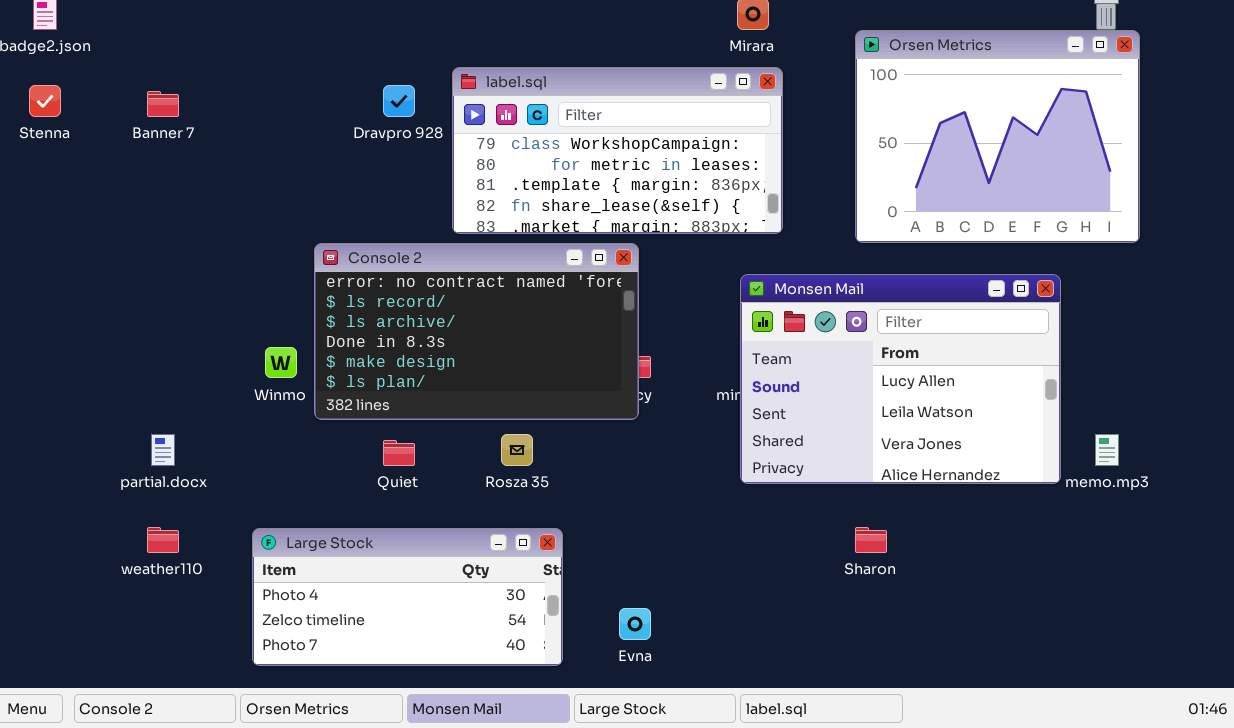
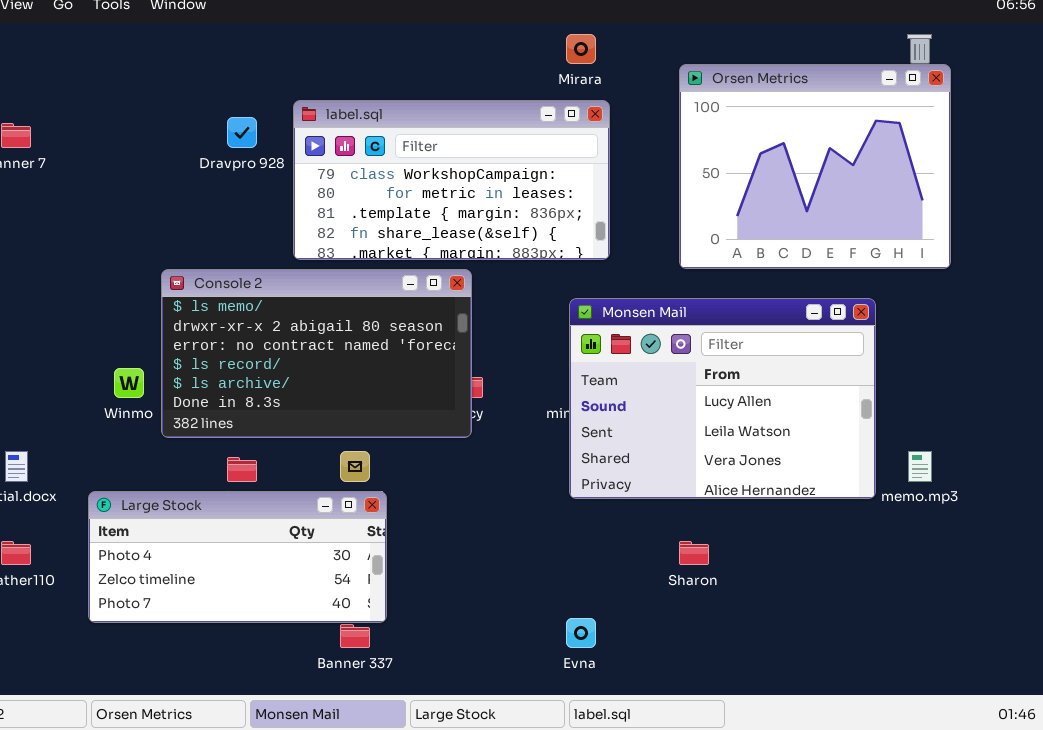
Console 2: [314,243,639,420] -> [161,269,472,438], scrolled up 2 rows
Large Stock: [252,528,563,666] -> [88,491,387,623], moved
Evna: [619,608,651,640] -> [566,618,596,648], moved

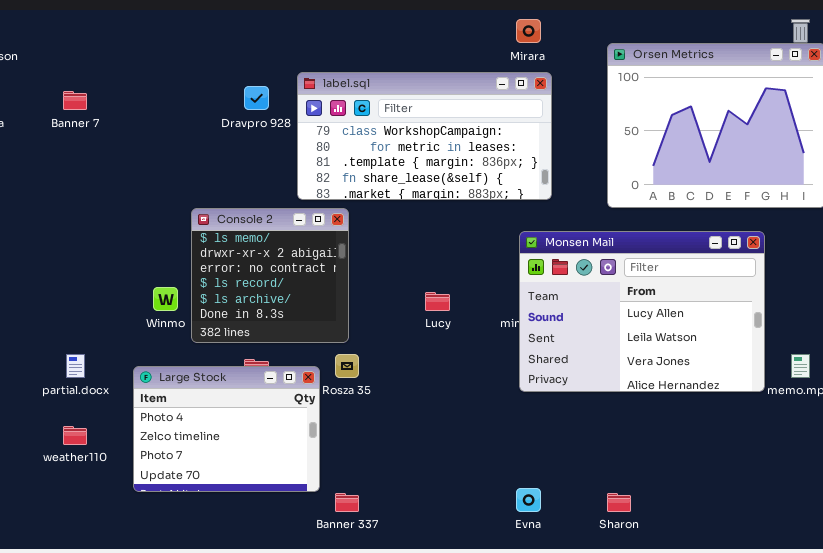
Console 2: [161,269,472,438] -> [191,208,349,343], resized
Large Stock: [88,491,387,623] -> [133,366,320,492], resized
Sharon: [679,541,709,565] -> [607,493,631,512], moved

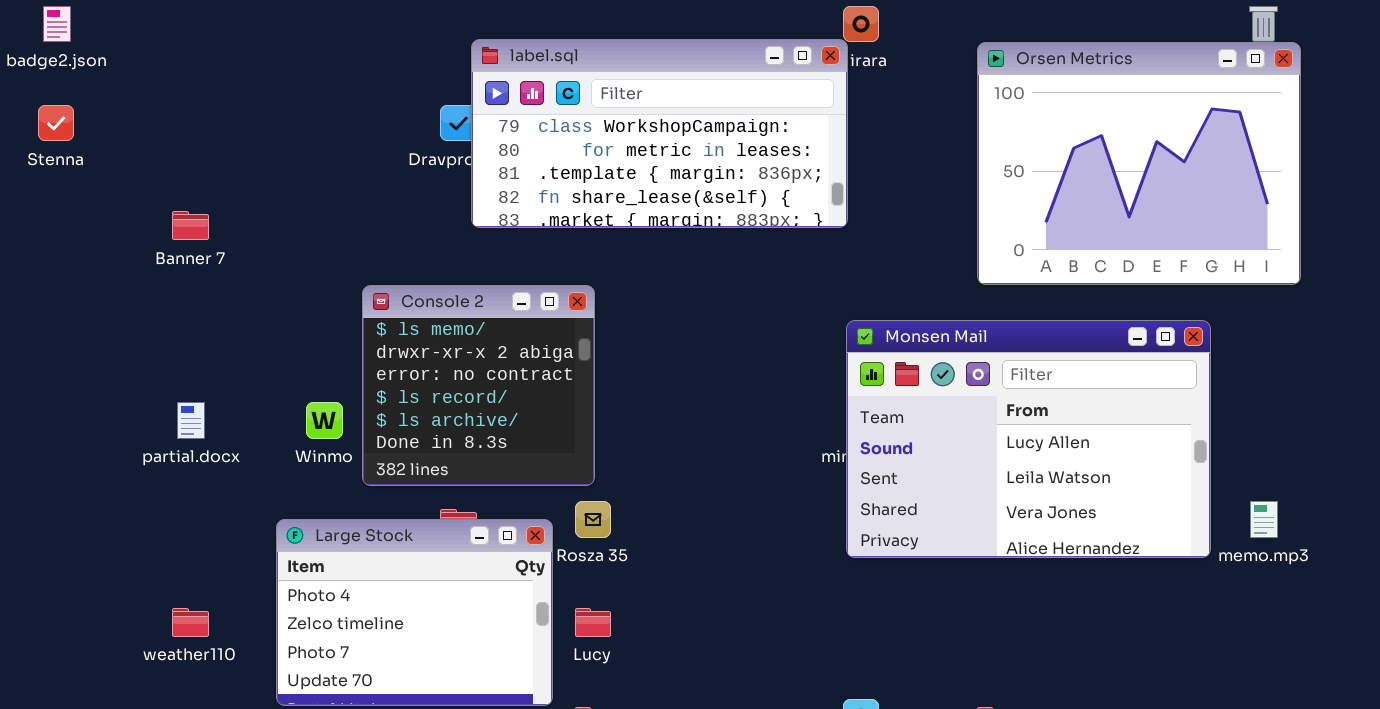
label.sql: [297,72,552,200] -> [471,39,848,228], moved
Banner 7: [63,91,87,110] -> [172,211,209,240], moved
Lucy: [425,292,450,311] -> [575,608,611,637], moved
partial.docx: [66,354,85,378] -> [177,402,205,439], moved

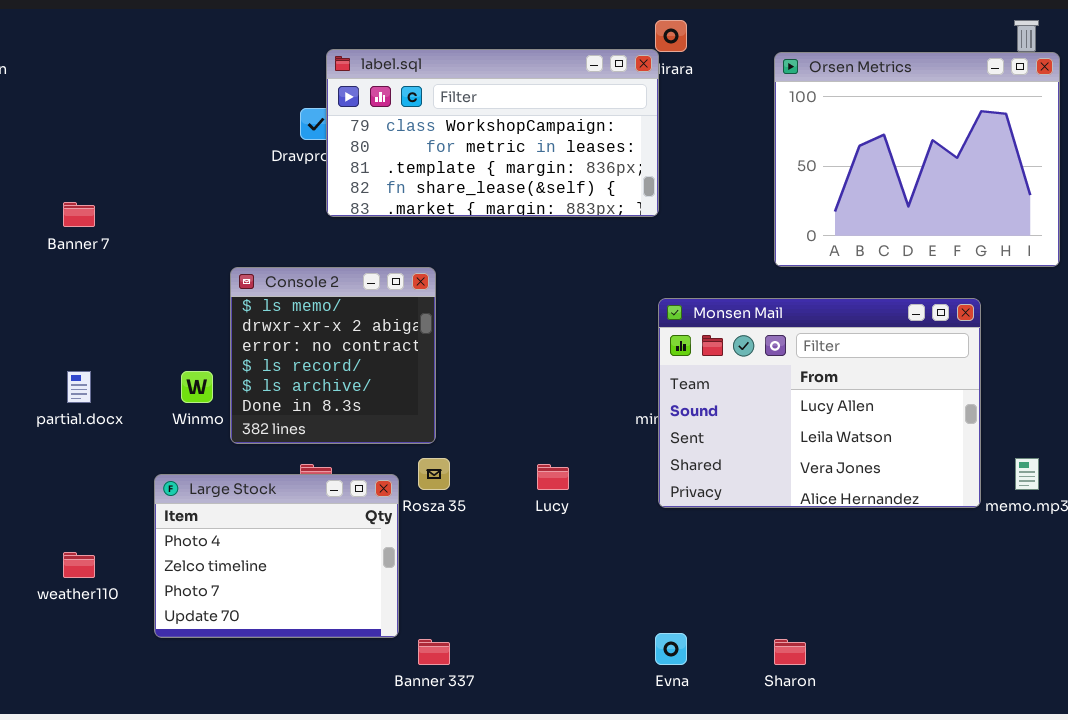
Lucy: [575,608,611,637] -> [537,464,569,490], moved

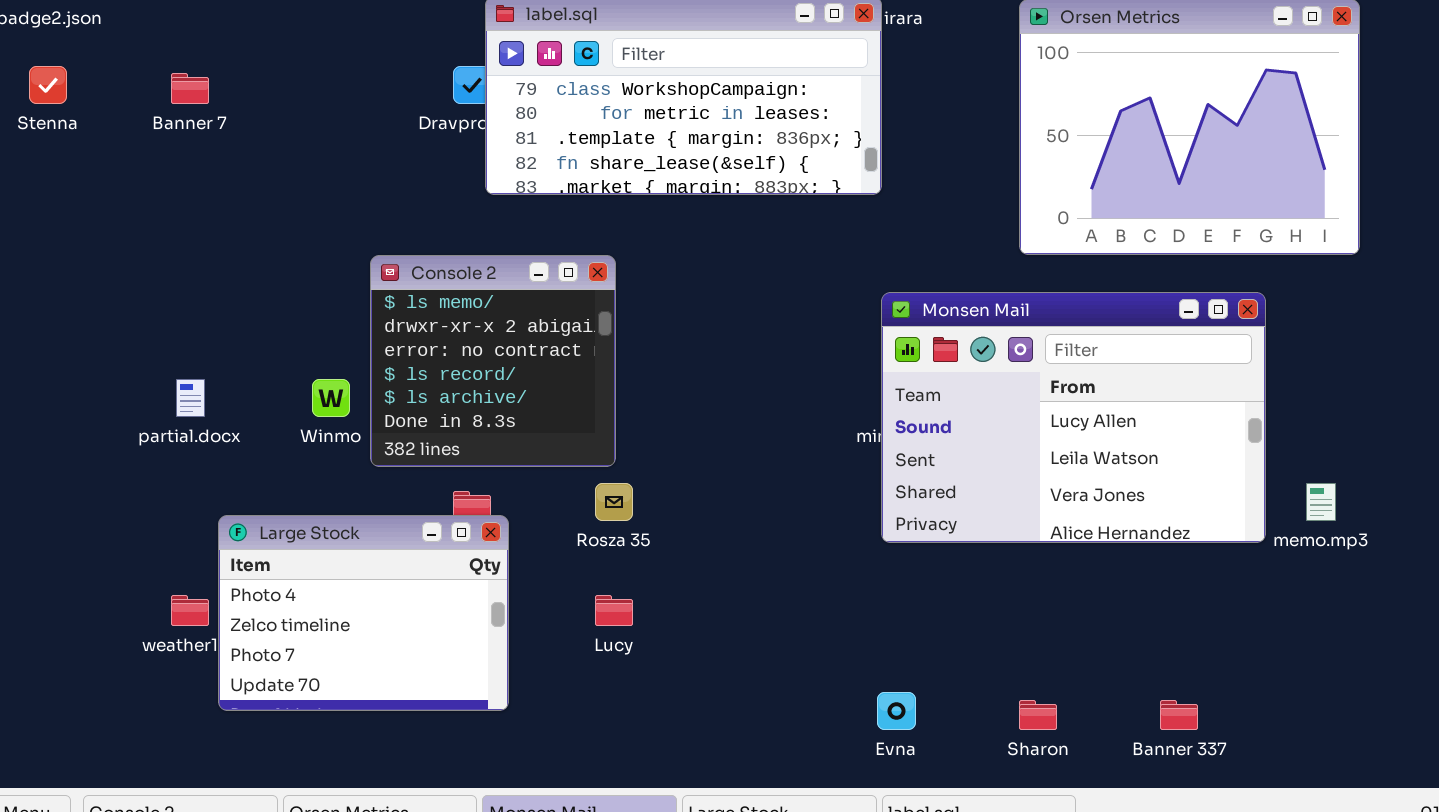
Banner 7: [63,202,95,227] -> [171,73,209,104], moved
Lucy: [537,464,569,490] -> [595,595,633,626], moved
Large Stock: [154,474,399,638] -> [218,515,509,711], moved
Banner 337: [418,639,450,665] -> [1160,700,1198,730], moved

